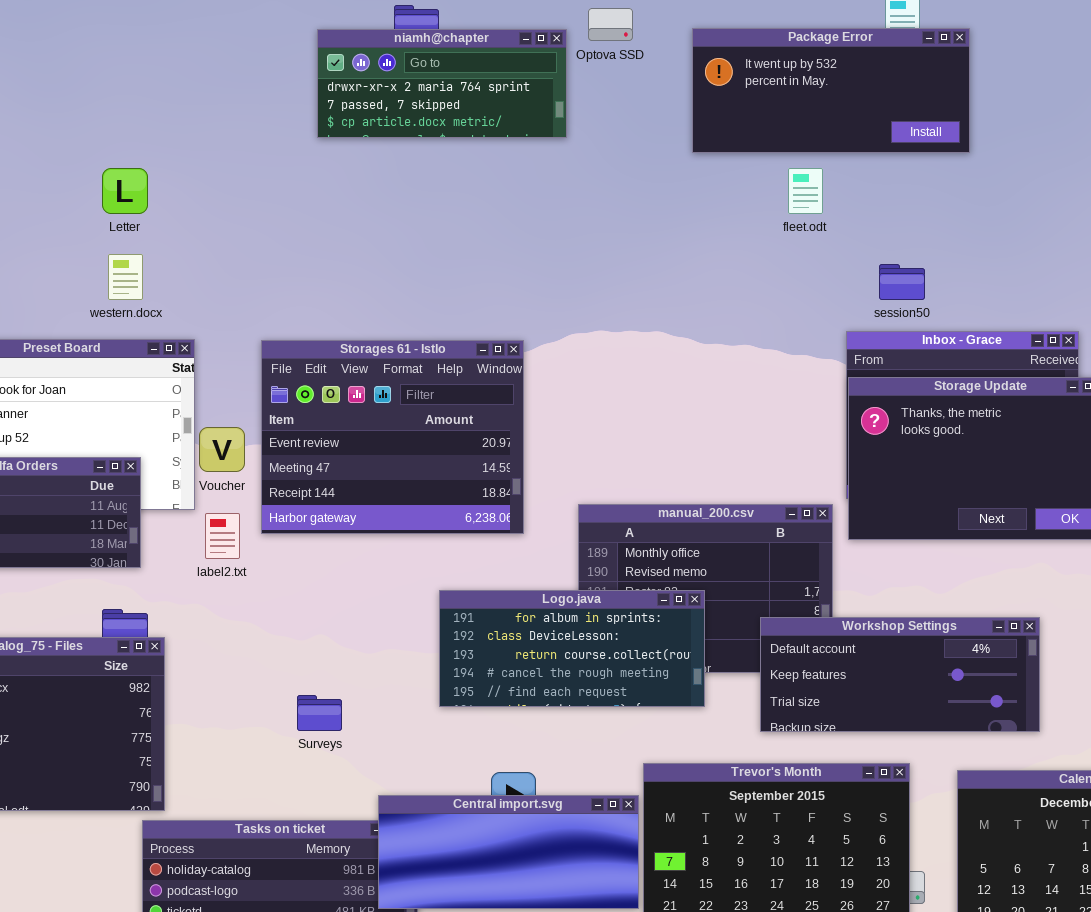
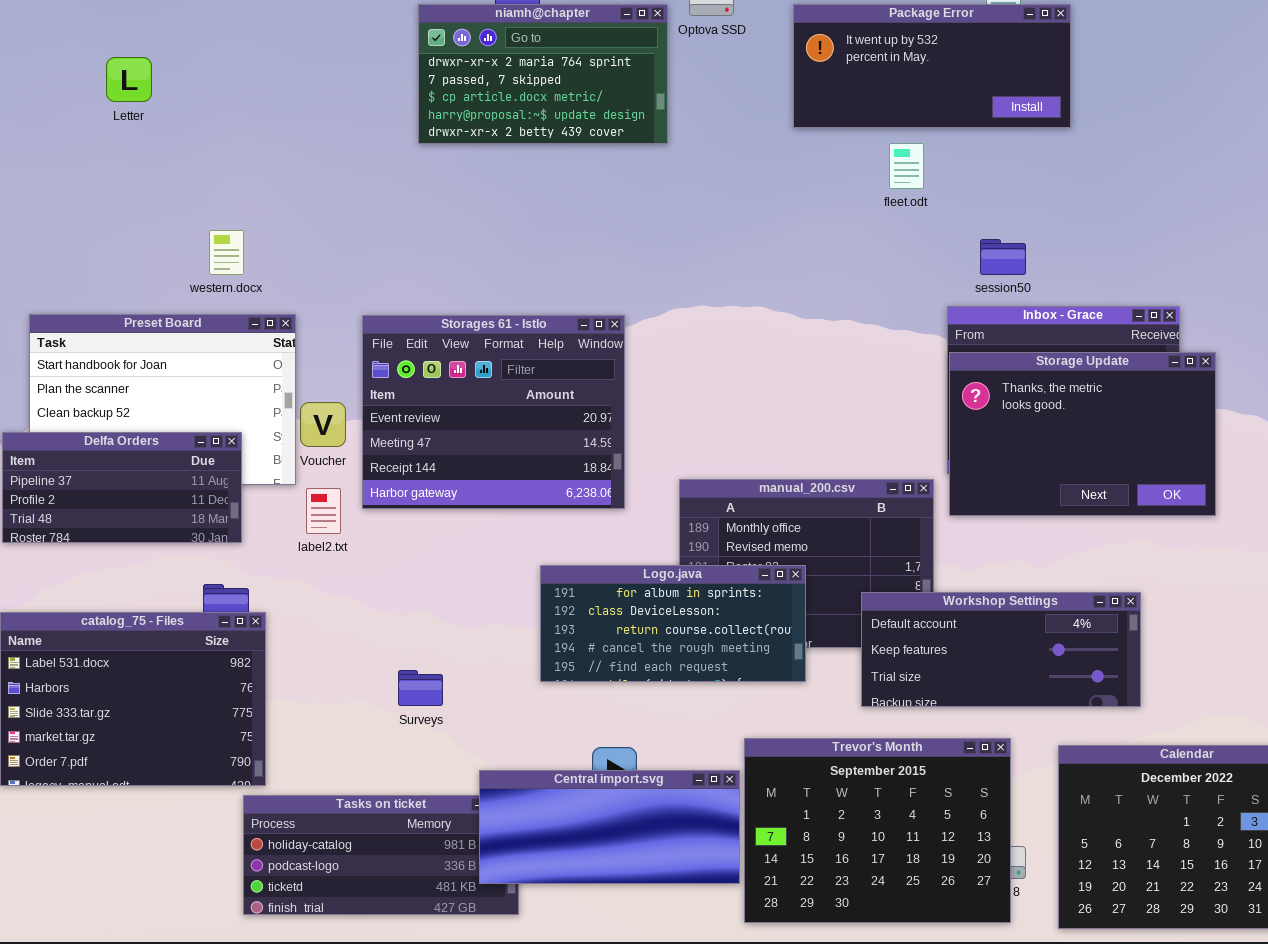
niamh@chapter: [317,29,567,138] -> [418,4,668,144], resized
Letter: [102,168,148,214] -> [106,57,152,102], moved

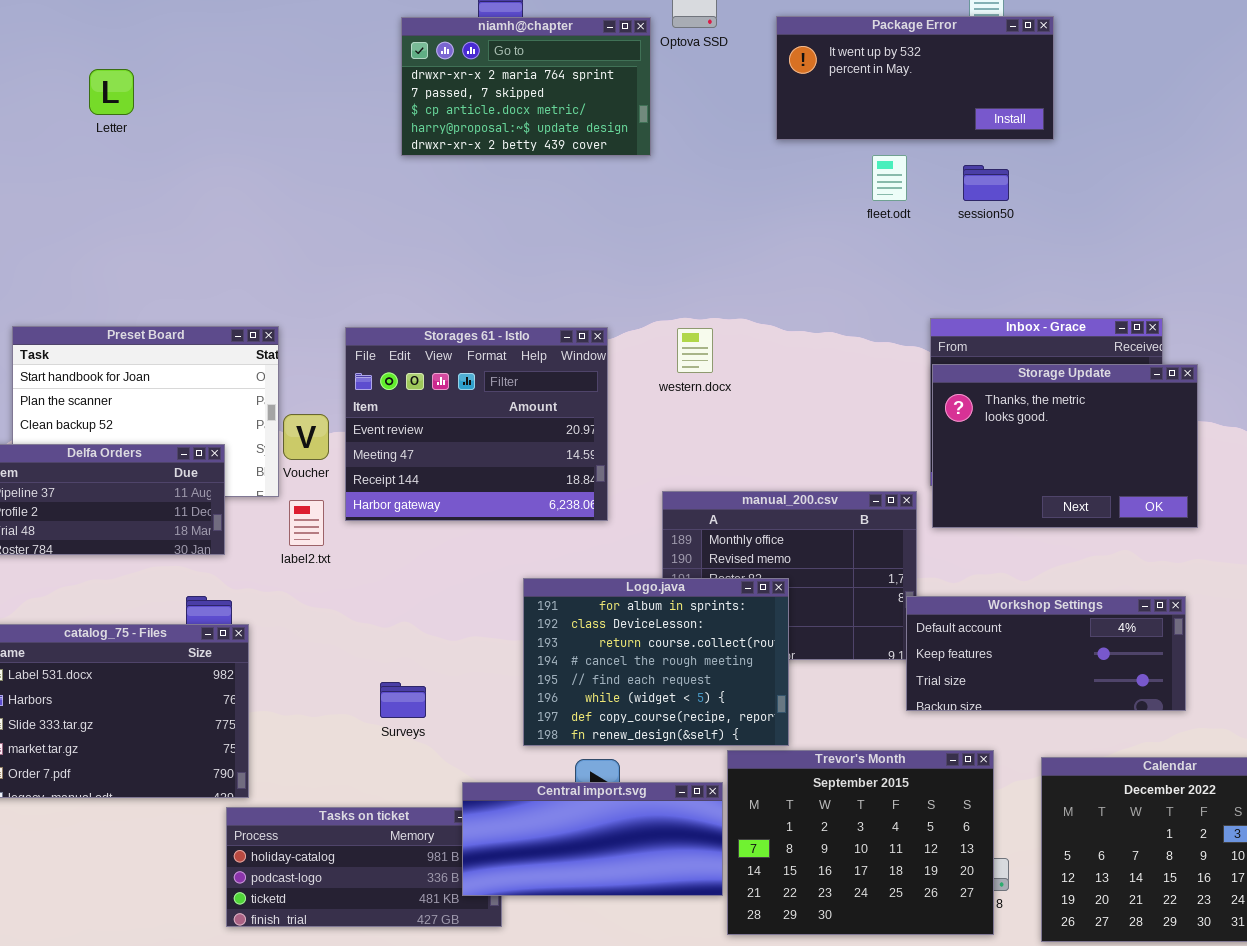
western.docx: [209,230,244,275] -> [677,328,713,373], moved
session50: [980,239,1026,275] -> [963,165,1009,201], moved
Logo.java: [540,565,806,682] -> [523,578,789,746], resized
Workshop Settings: [861,592,1141,707] -> [906,596,1186,711], moved

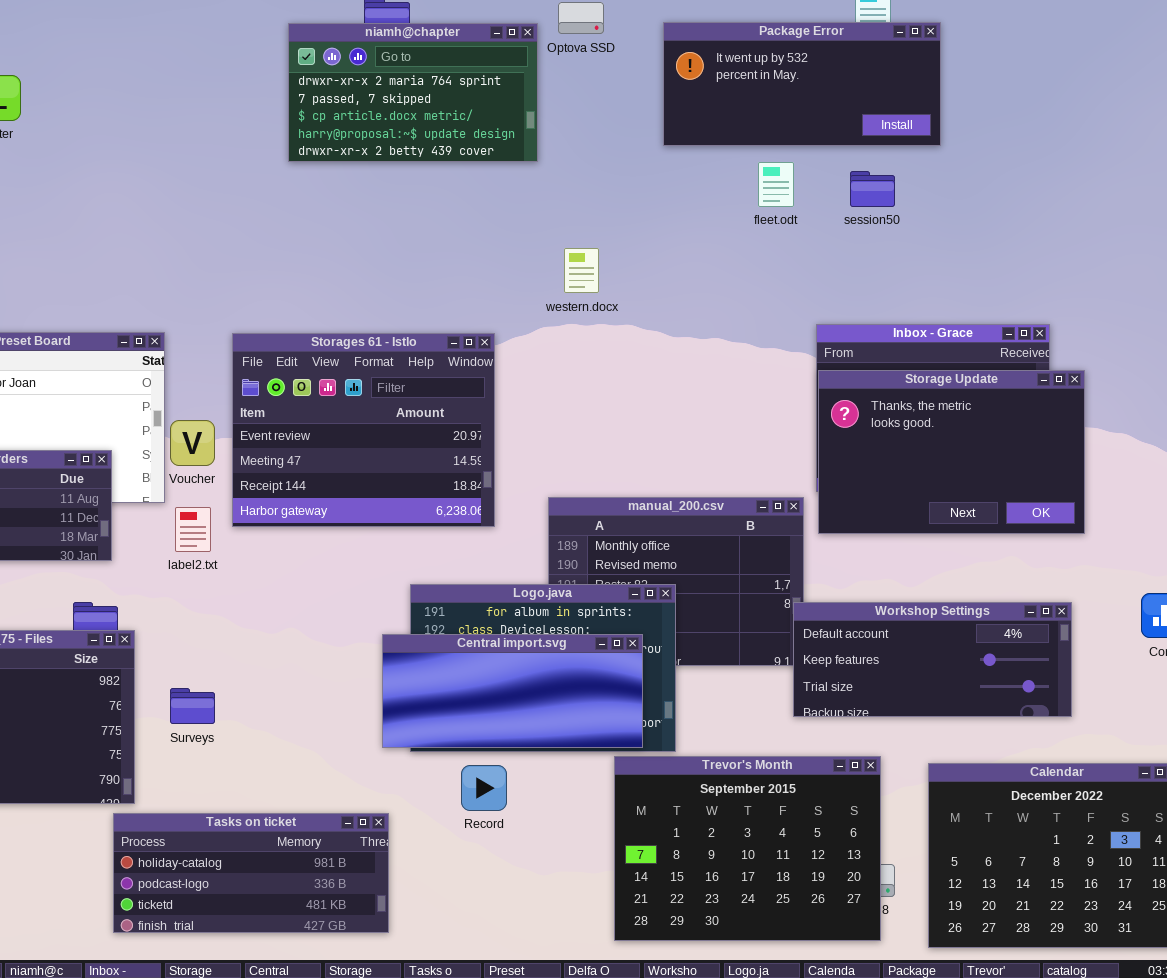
western.docx: [677,328,713,373] -> [564,248,599,293], moved
Surveys: [380,682,426,718] -> [170,688,215,724], moved
Central import.svg: [462,782,723,896] -> [382,634,643,748], moved

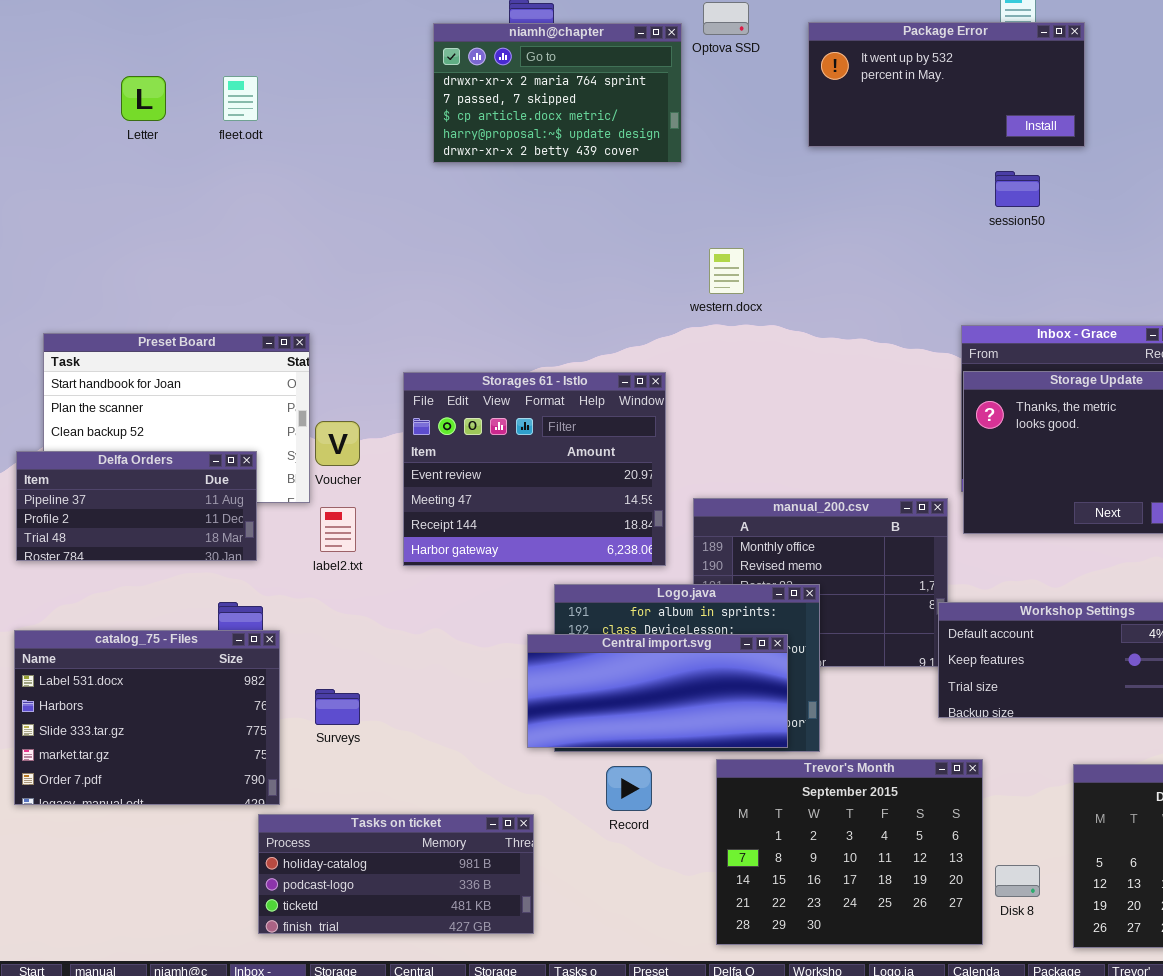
fleet.odt: [758,162,794,207] -> [223,76,258,121], moved
Storages 61 - Istlo: [232,333,495,527] -> [403,372,666,566], moved
Trevor's Month: [614,756,881,941] -> [716,759,983,945], moved

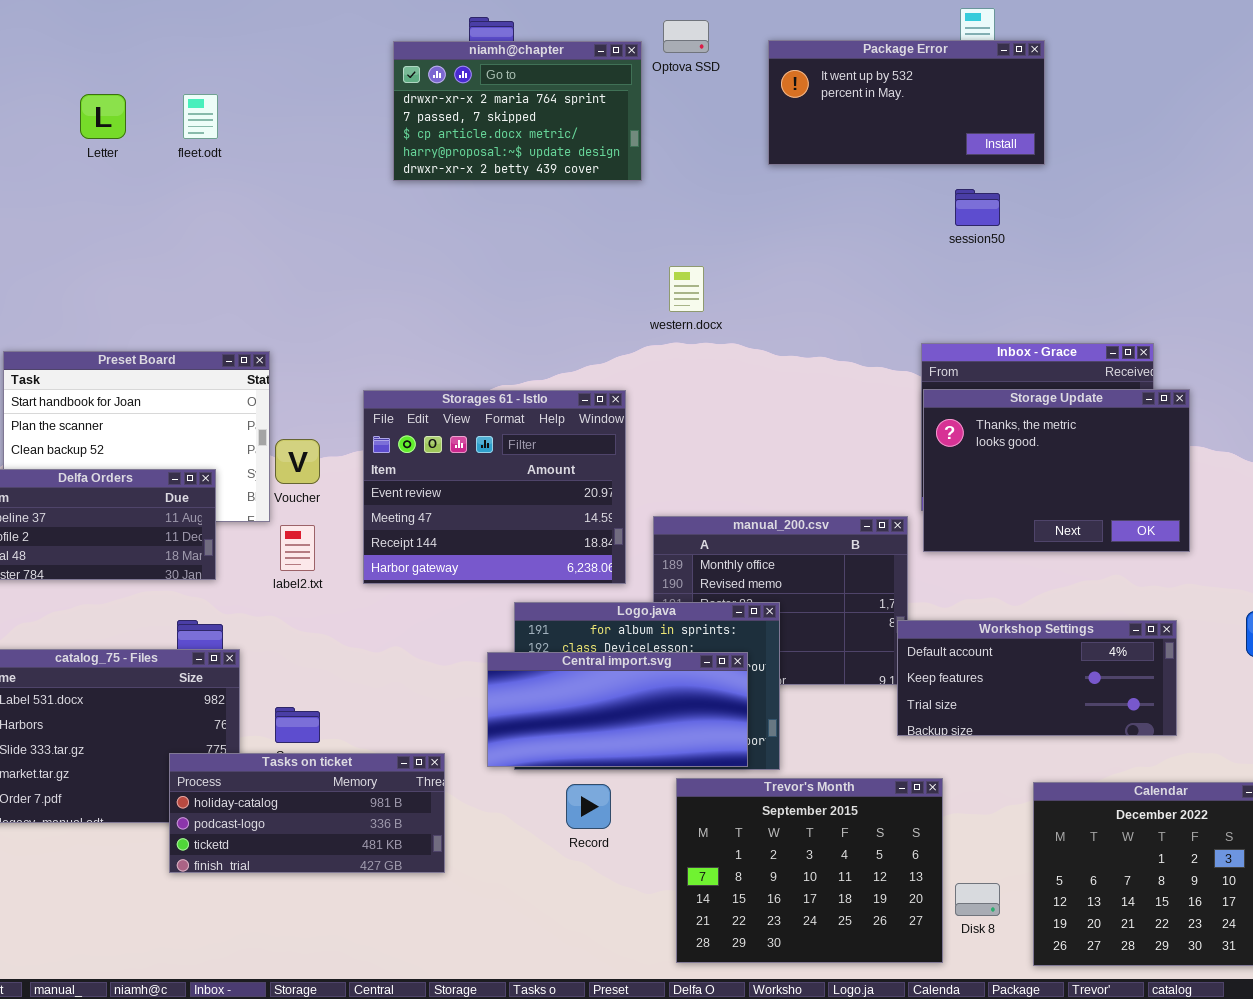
Tasks on ticket: [258,814,534,934] -> [169,753,445,873], moved

